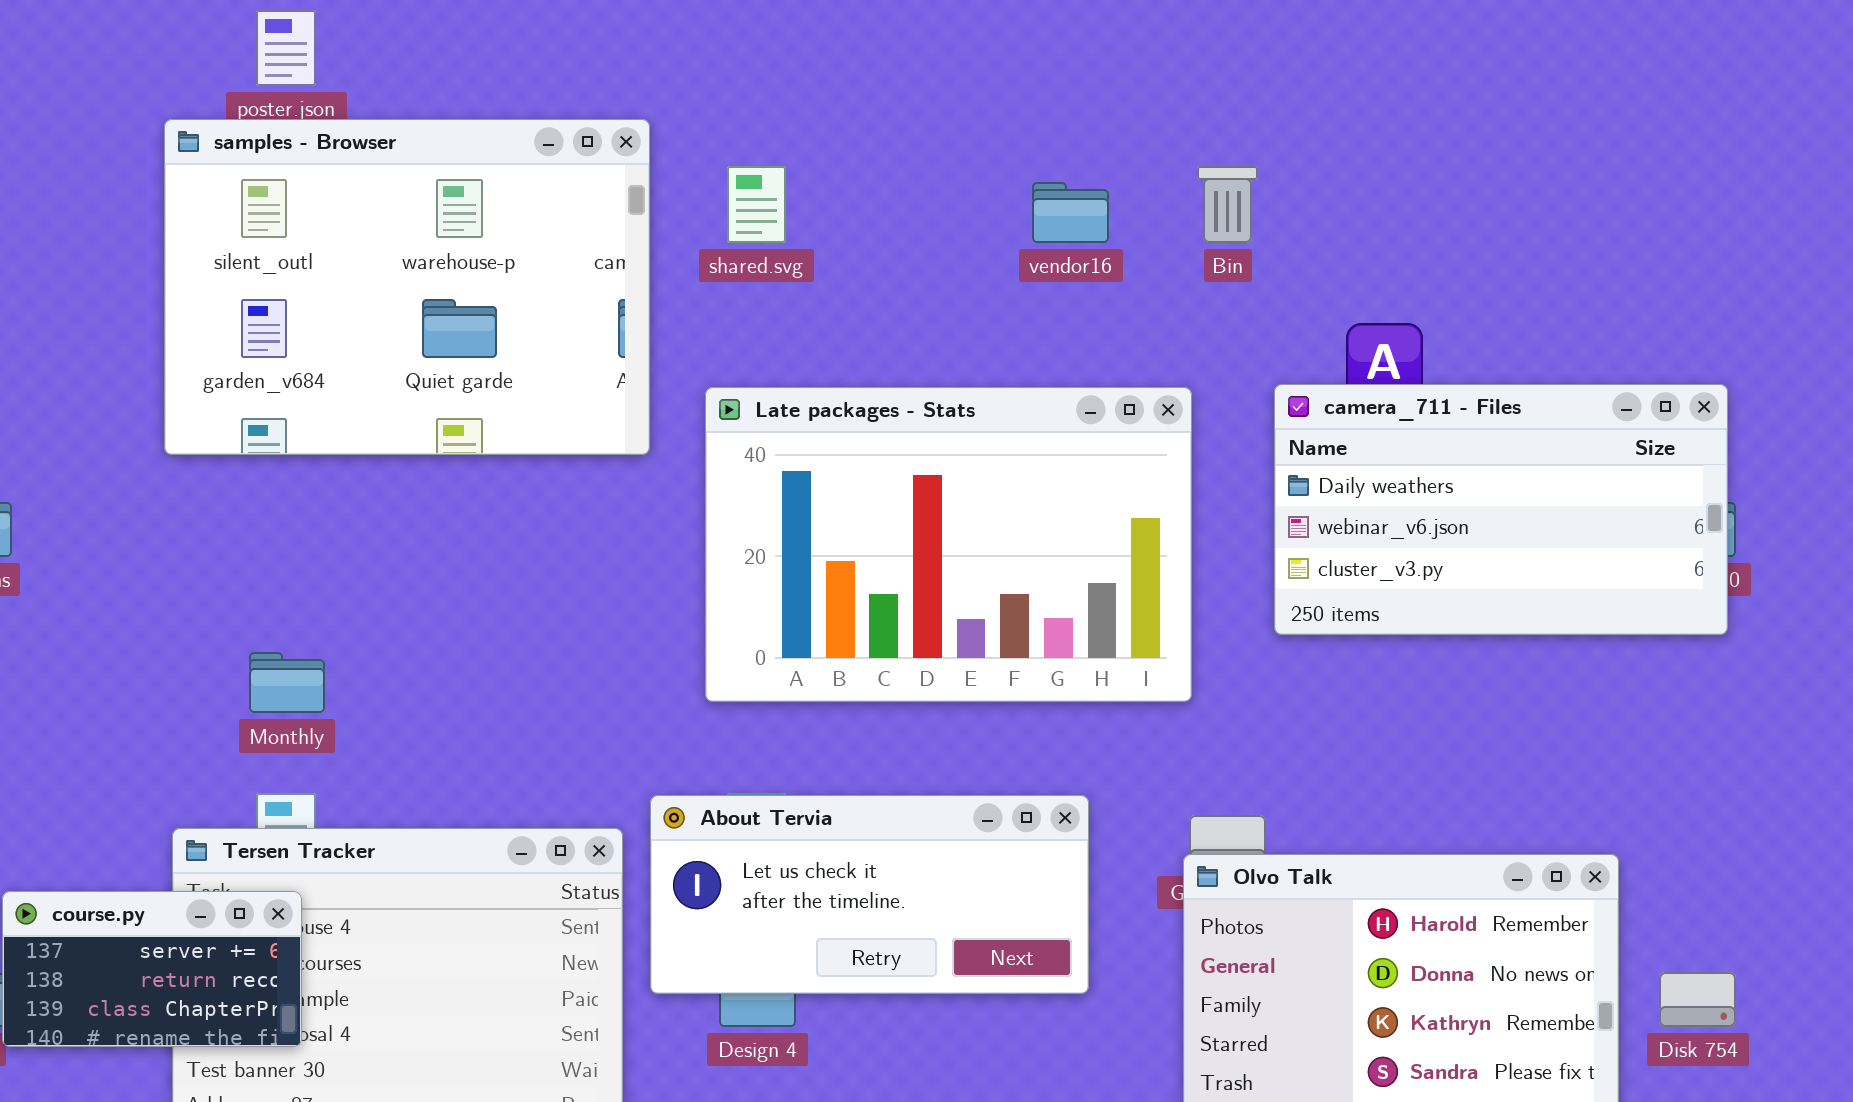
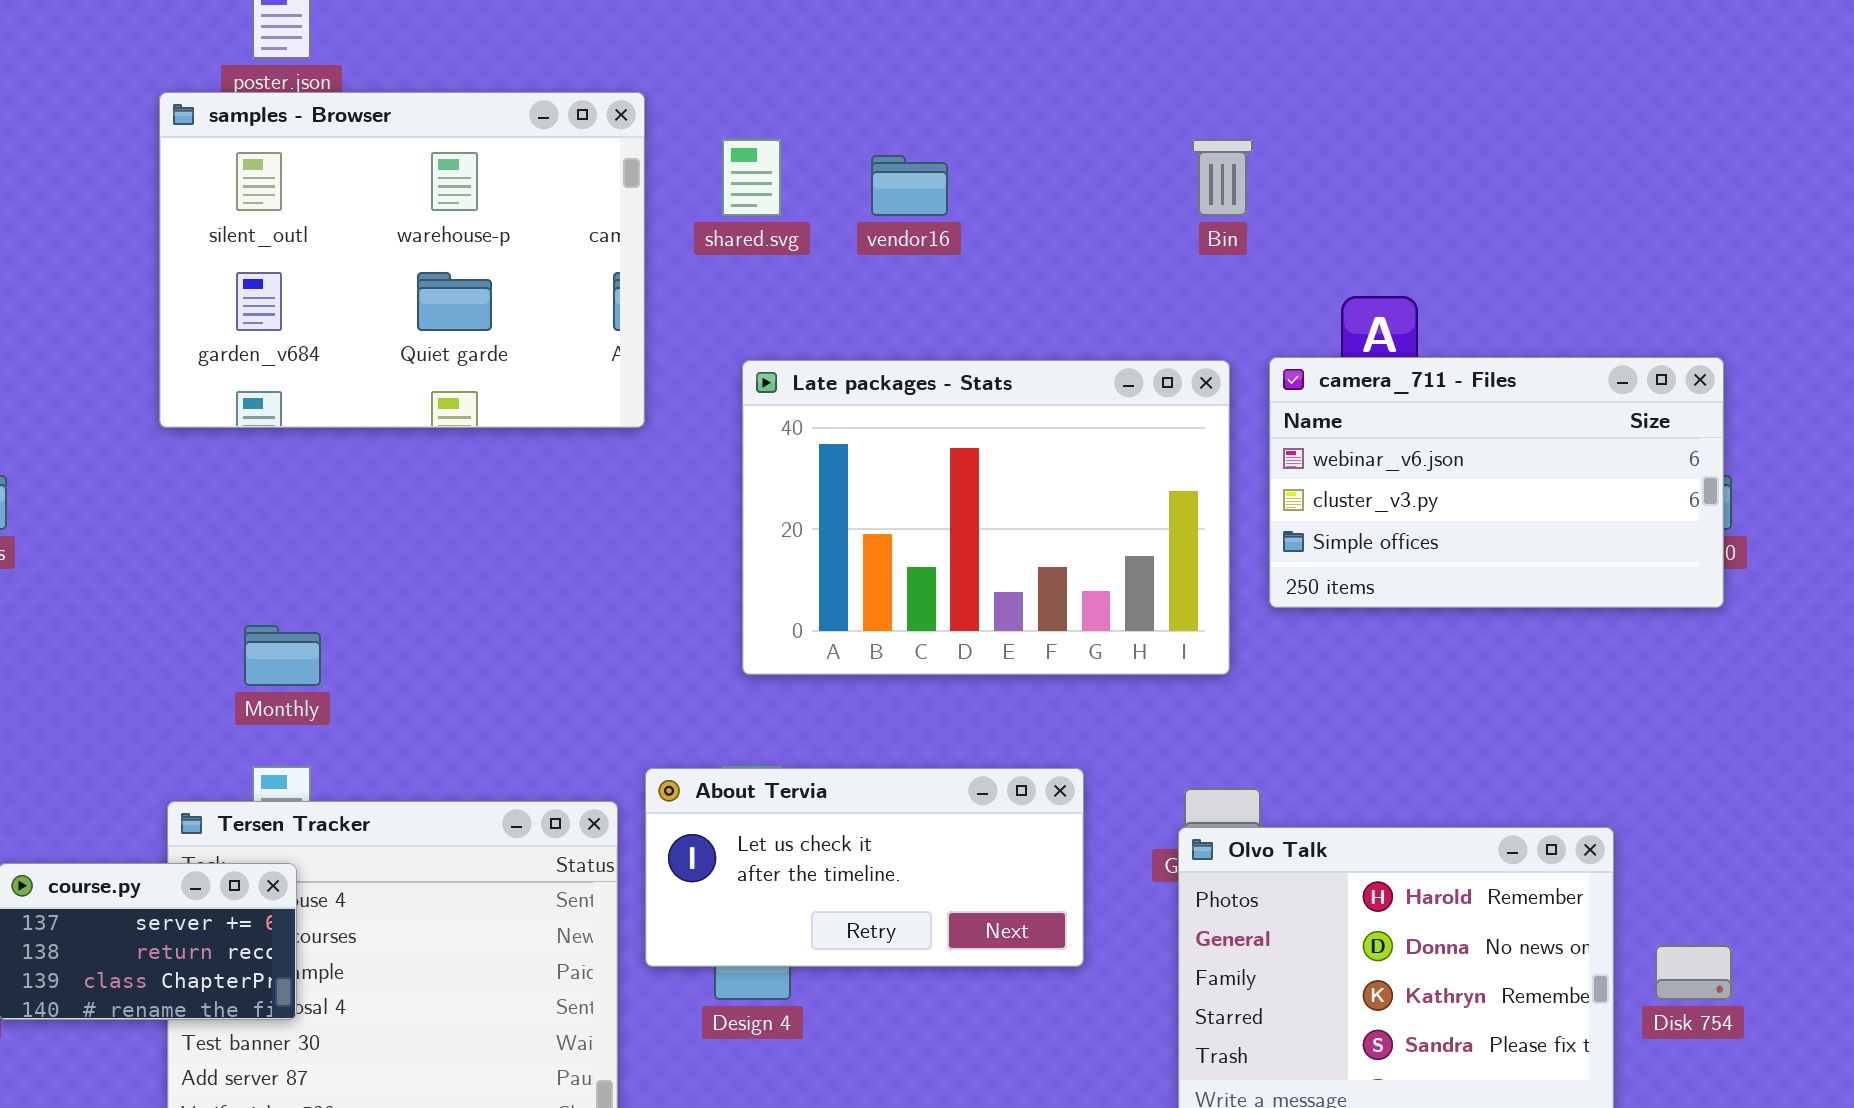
vendor16: [1032,182,1109,243] -> [871,155,948,216], moved
camera_711 - Files: [1274,384,1728,635] -> [1269,357,1724,608], scrolled down 1 row
Late packages - Stats: [705,387,1192,702] -> [742,360,1230,675], moved

